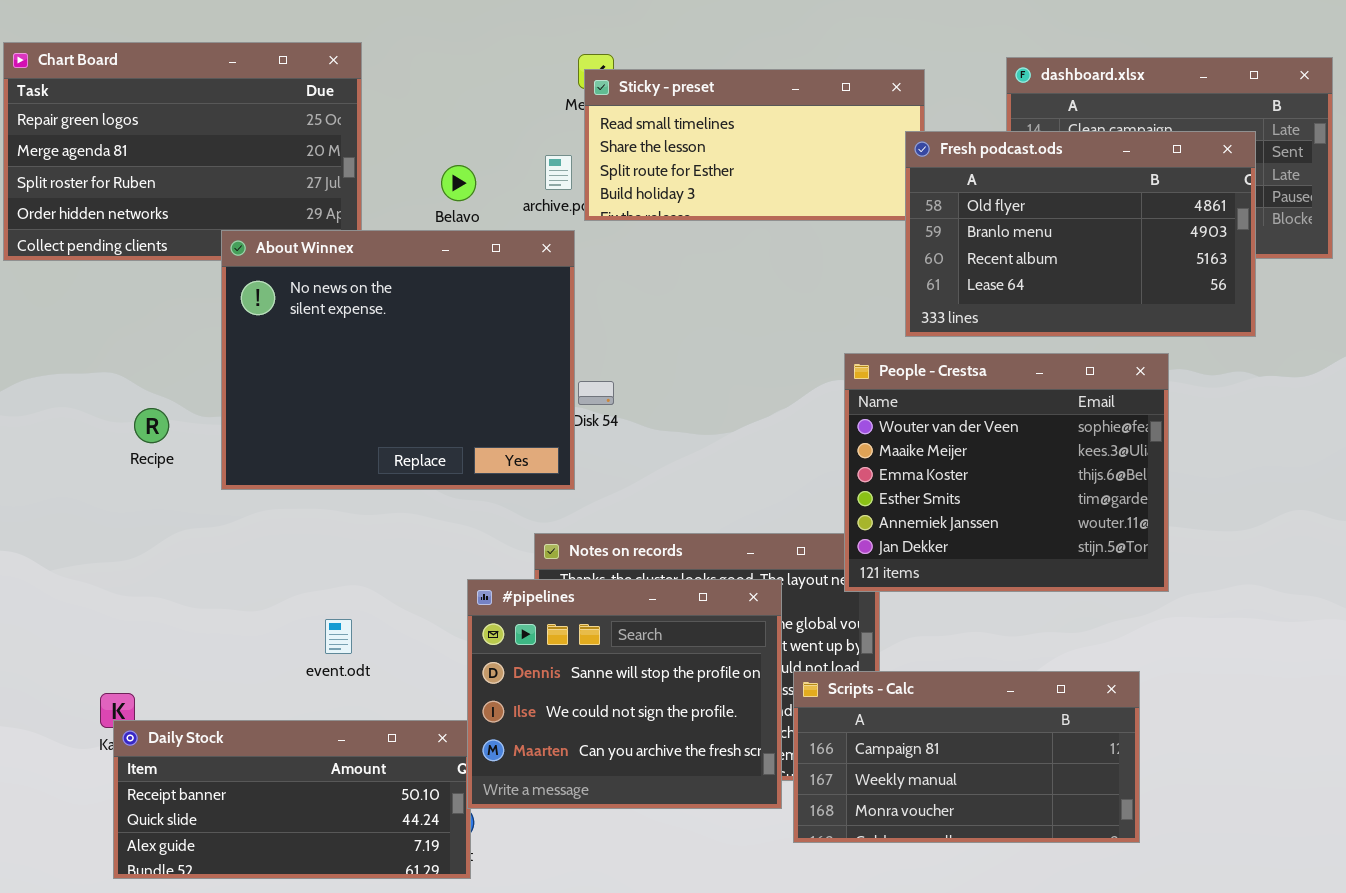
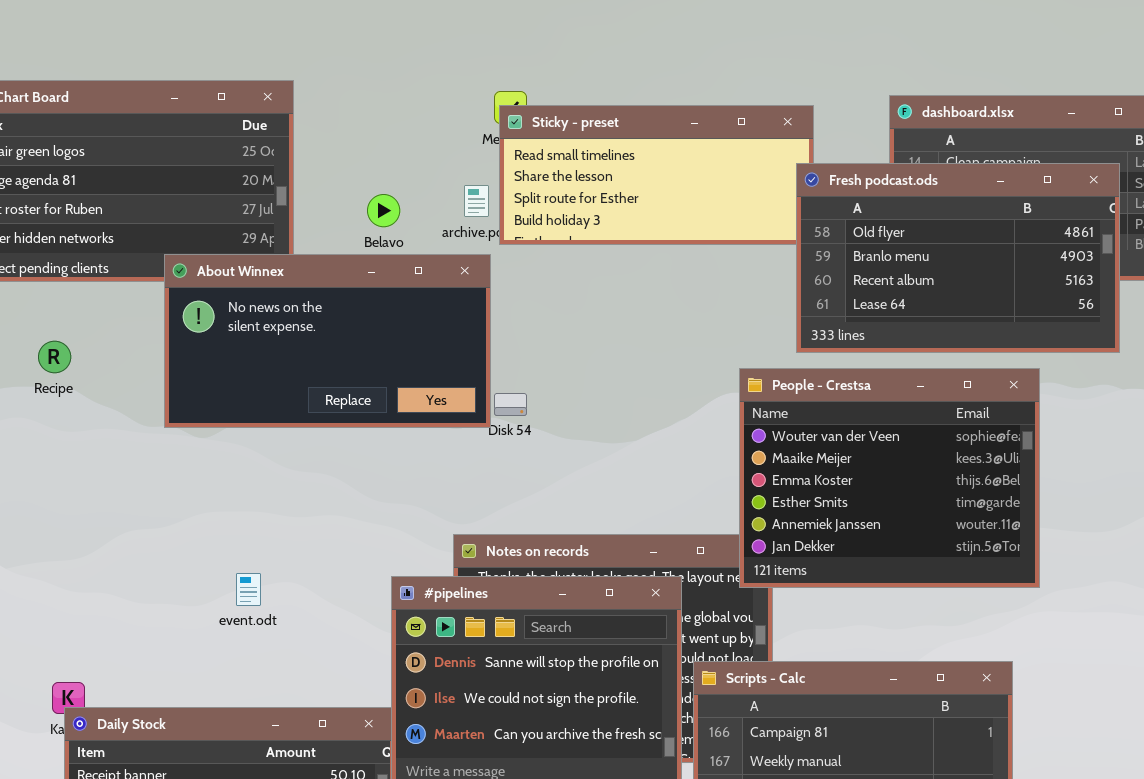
About Winnex: [221,230,575,490] -> [164,254,491,428], resized
Recipe: [134,408,169,443] -> [38,341,71,373], moved
event.odt: [325,619,352,654] -> [236,573,261,606], moved

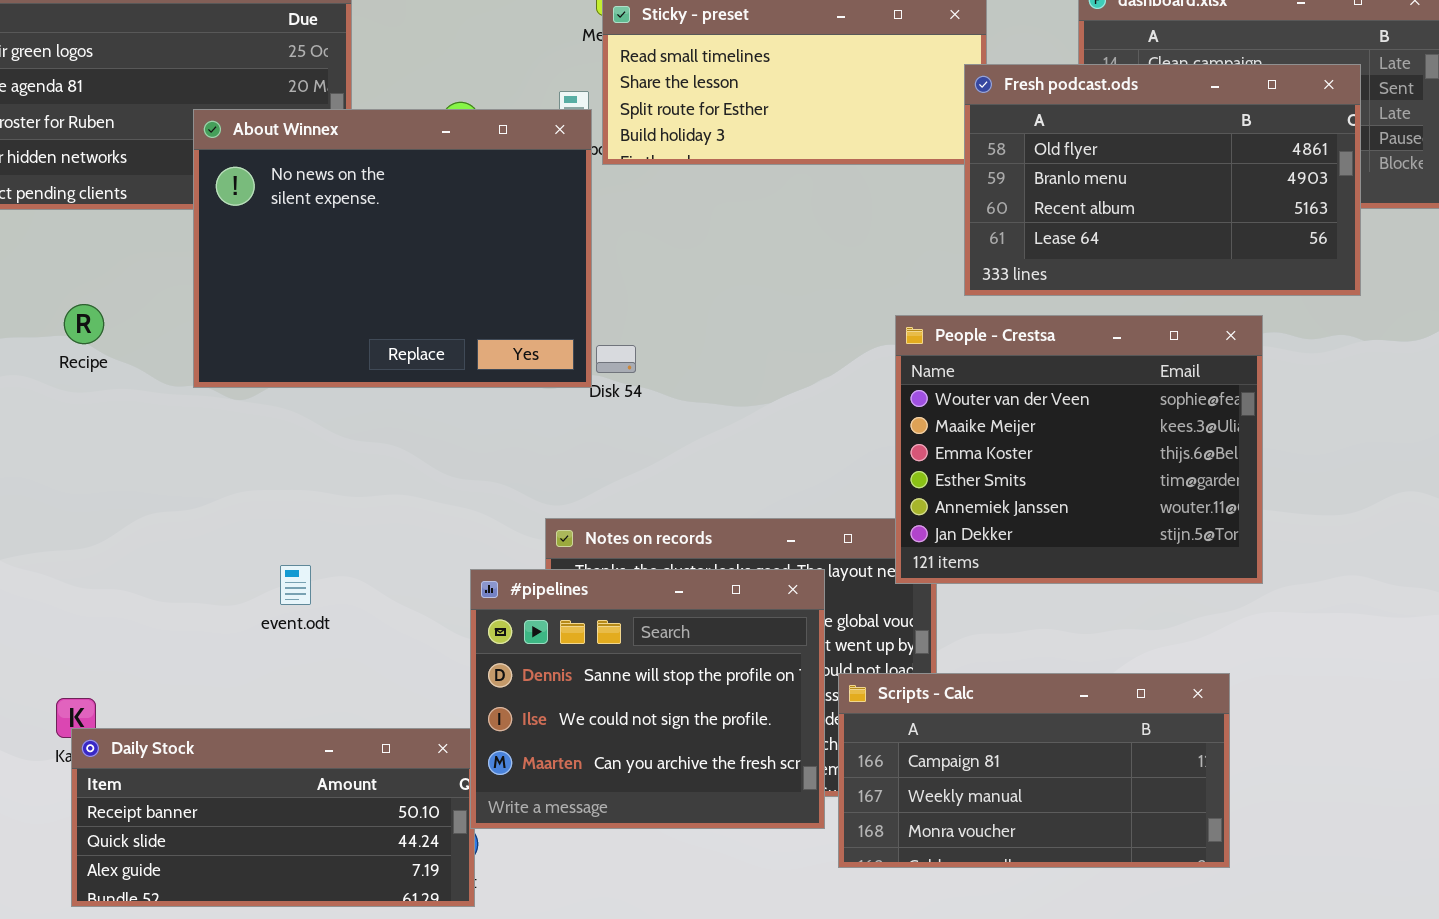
About Winnex: [164,254,491,428] -> [193,109,592,388], resized
Recipe: [38,341,71,373] -> [64,304,104,344], moved

